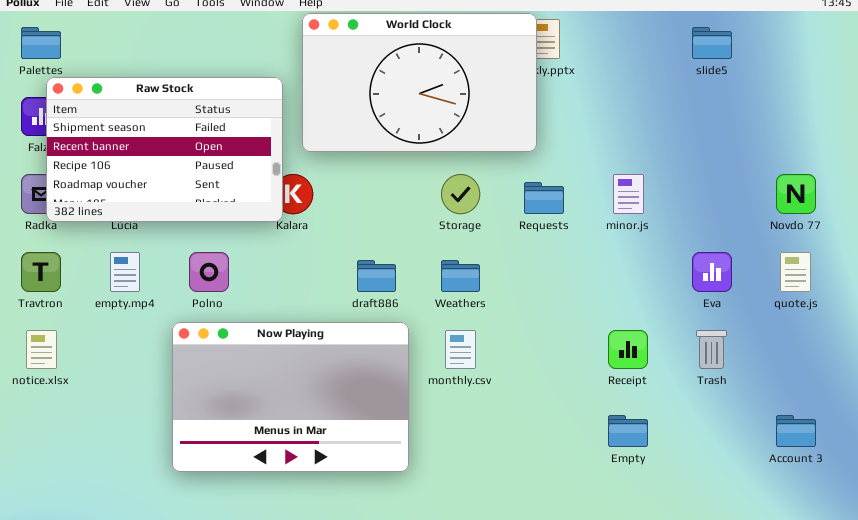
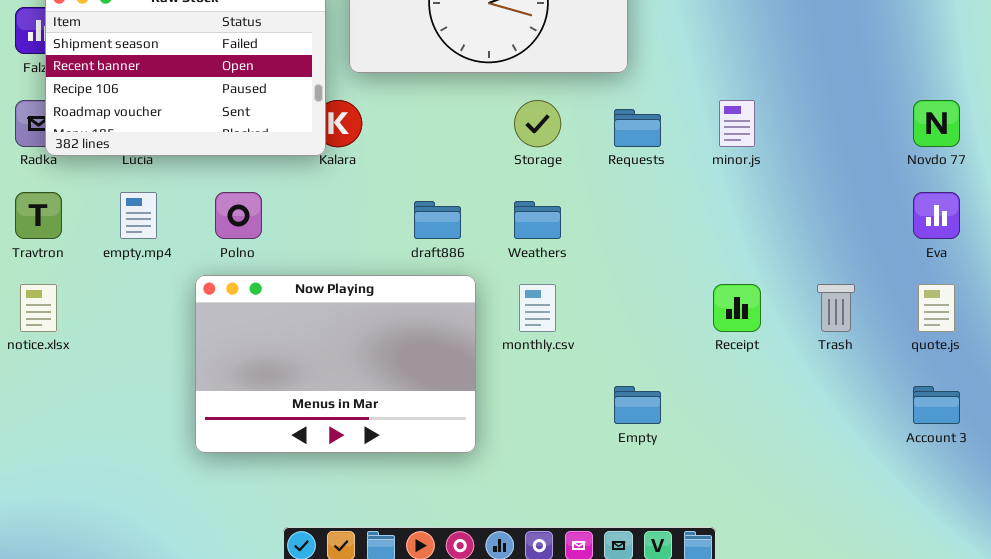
Eva: [692,252,732,292] -> [913,192,960,239], moved
quote.js: [780,252,811,292] -> [918,284,955,332], moved
Empty: [608,415,648,447] -> [614,386,661,424], moved

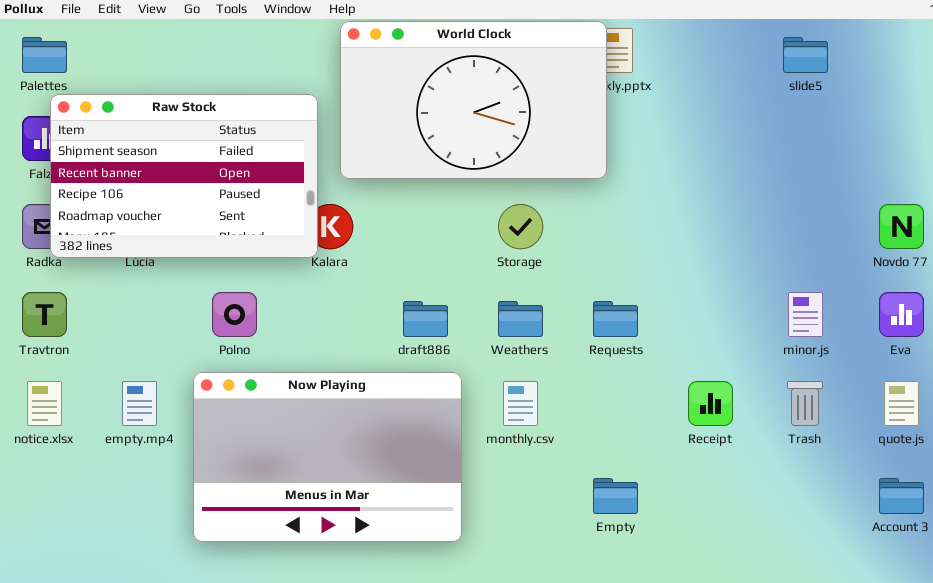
minor.js: [719,100,755,147] -> [788,292,823,337], moved
Requests: [614,109,661,147] -> [593,301,638,337], moved
empty.mp4: [120,192,157,239] -> [122,381,157,426], moved

